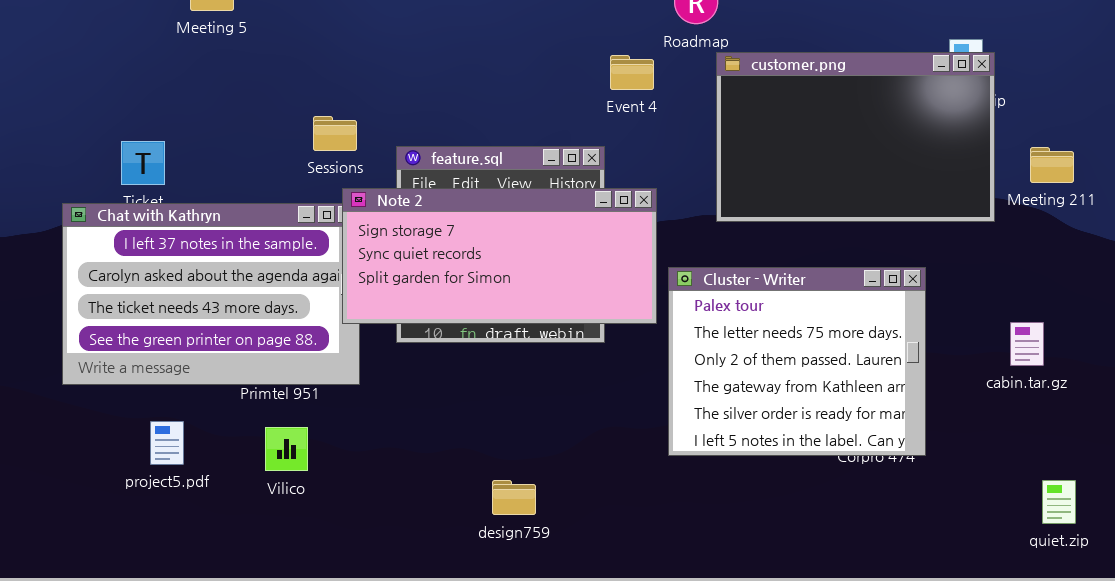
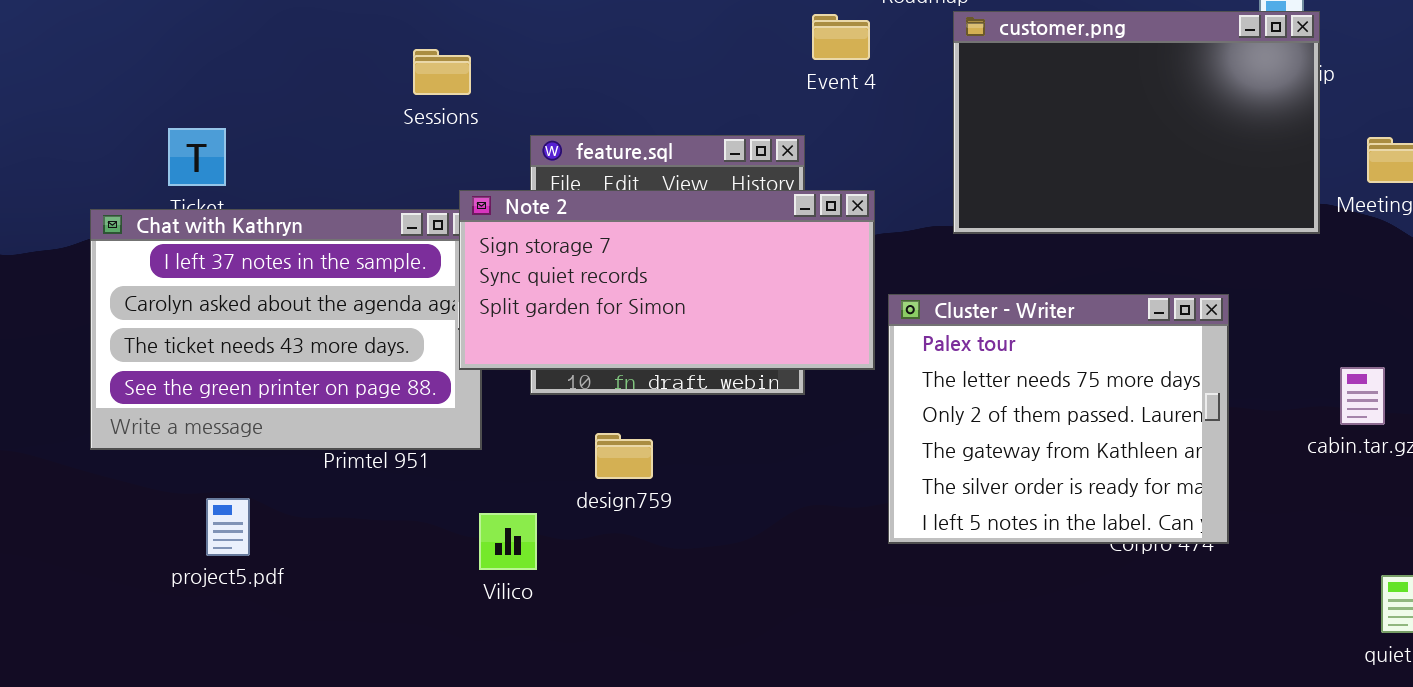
Sessions: [313,116,357,151] -> [413,49,471,95], moved
Vilico: [265,427,308,471] -> [479,513,537,570], moved
design759: [492,480,536,515] -> [595,433,653,479], moved

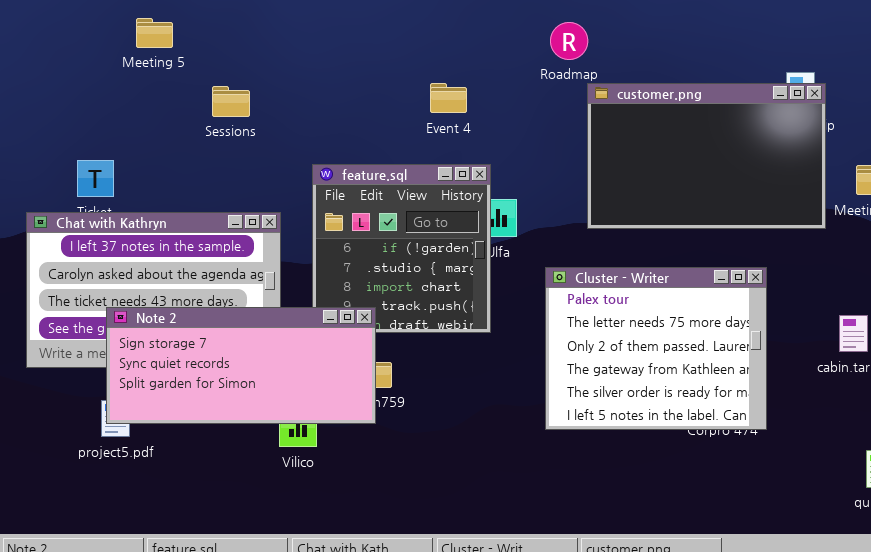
Event 4: [812,14,870,60] -> [430,83,467,113], moved
Sessions: [413,49,471,95] -> [212,86,250,117], moved
Note 2: [459,190,875,370] -> [106,307,376,424], moved

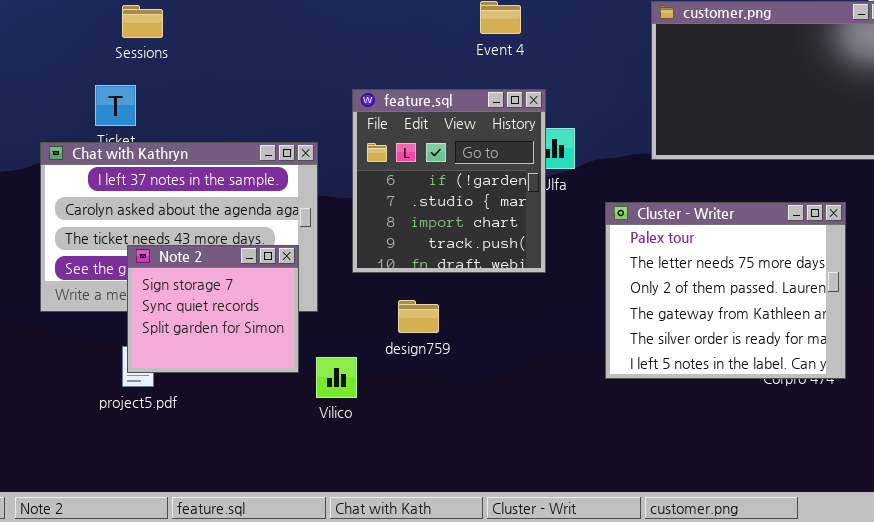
Sessions: [212,86,250,117] -> [122,5,163,38], moved
Note 2: [106,307,376,424] -> [127,245,299,373], resized

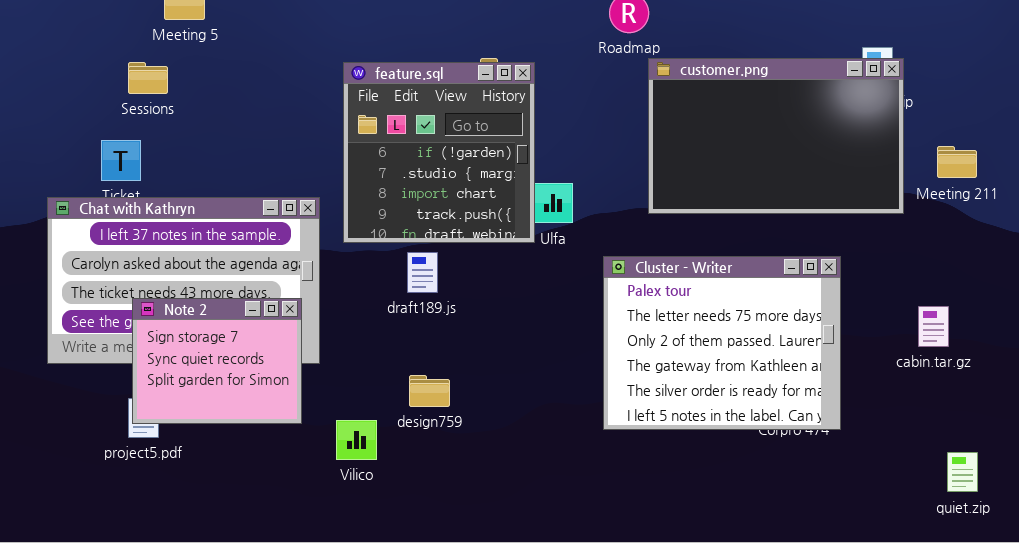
feature.sql: [352,89,546,273] -> [343,62,535,243], moved
design759: [398,300,439,333] -> [409,375,450,407], moved
Vilico: [316,357,357,398] -> [336,420,377,460], moved

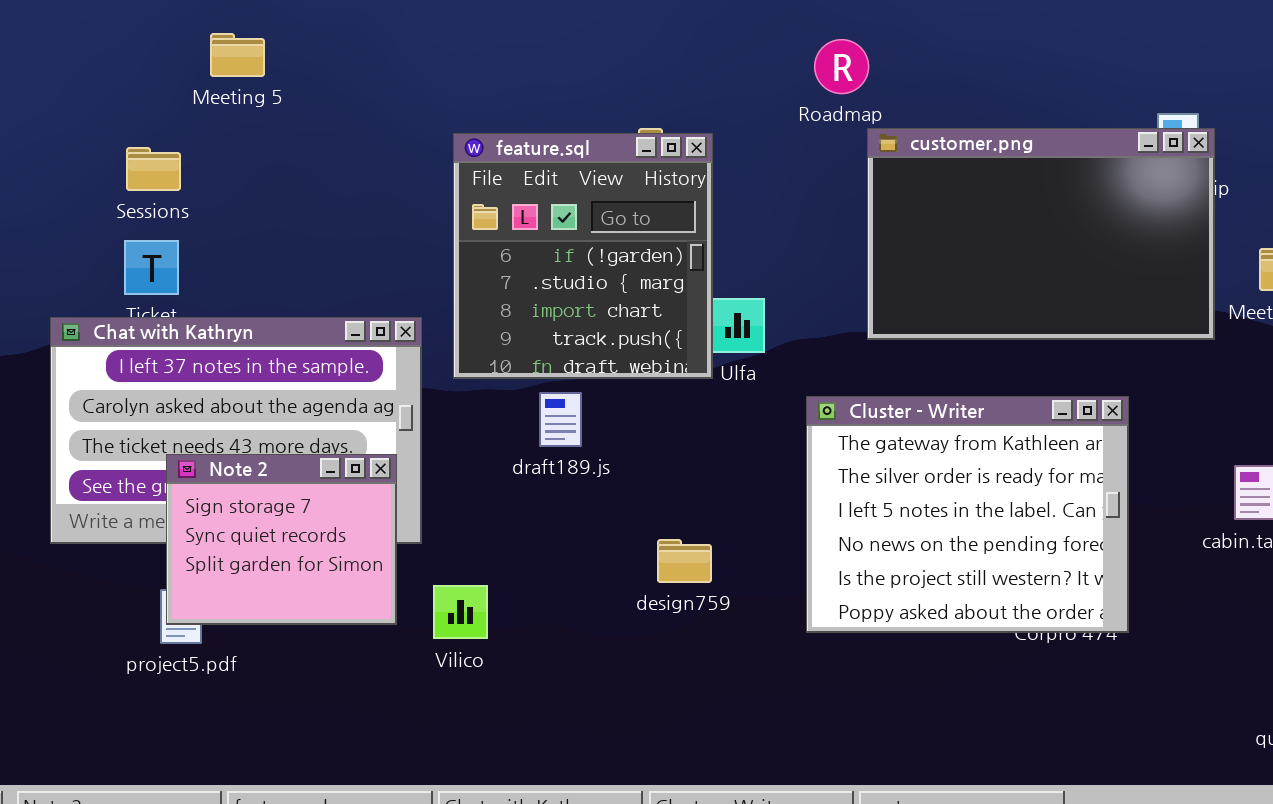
Sessions: [128,62,168,94] -> [126,147,181,191], moved
Cluster - Writer: [603,256,841,430] -> [806,396,1129,633], scrolled down 3 rows
design759: [409,375,450,407] -> [657,539,712,583], moved
Vilico: [336,420,377,460] -> [433,585,488,639], moved

